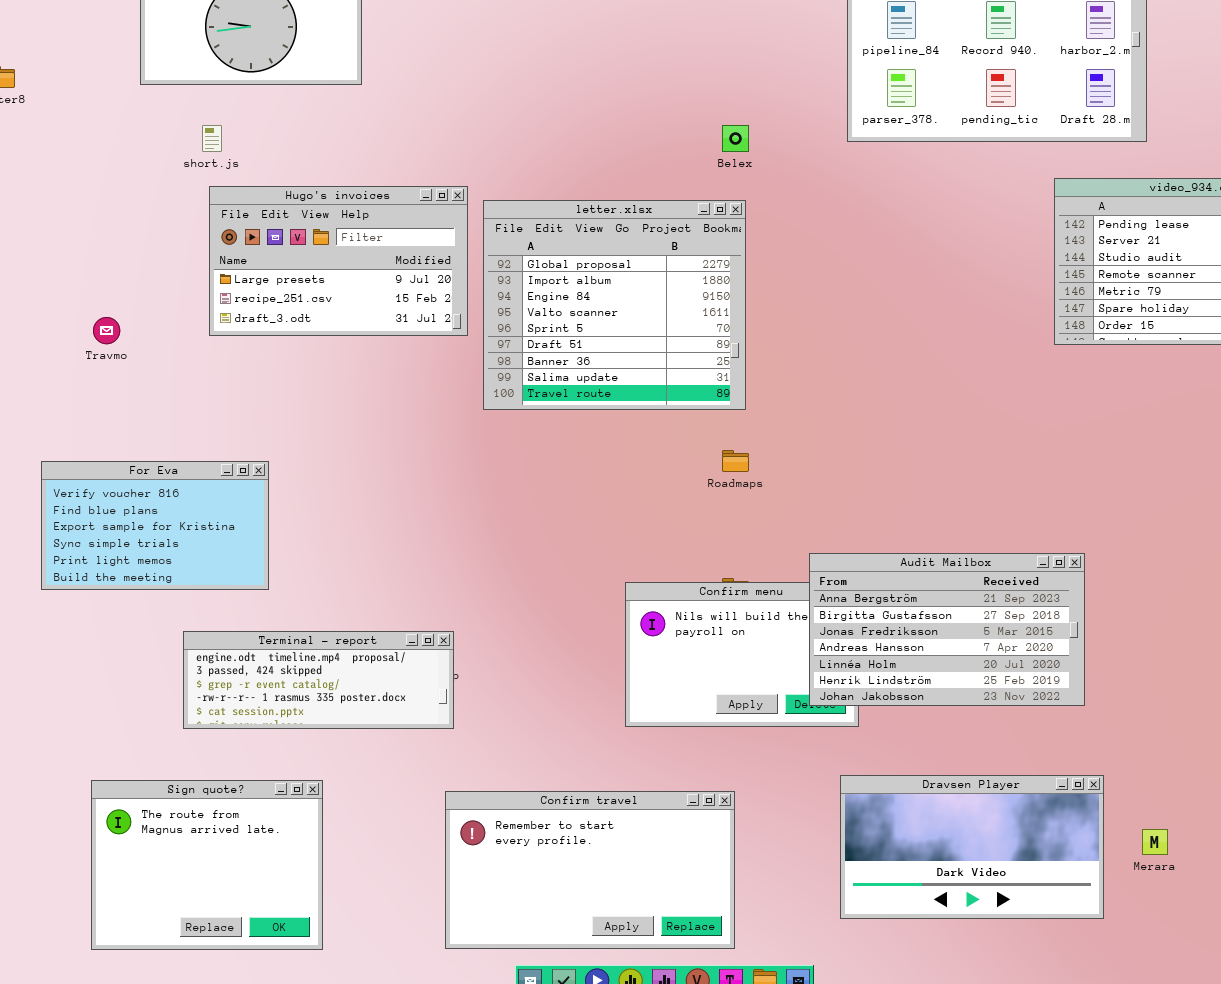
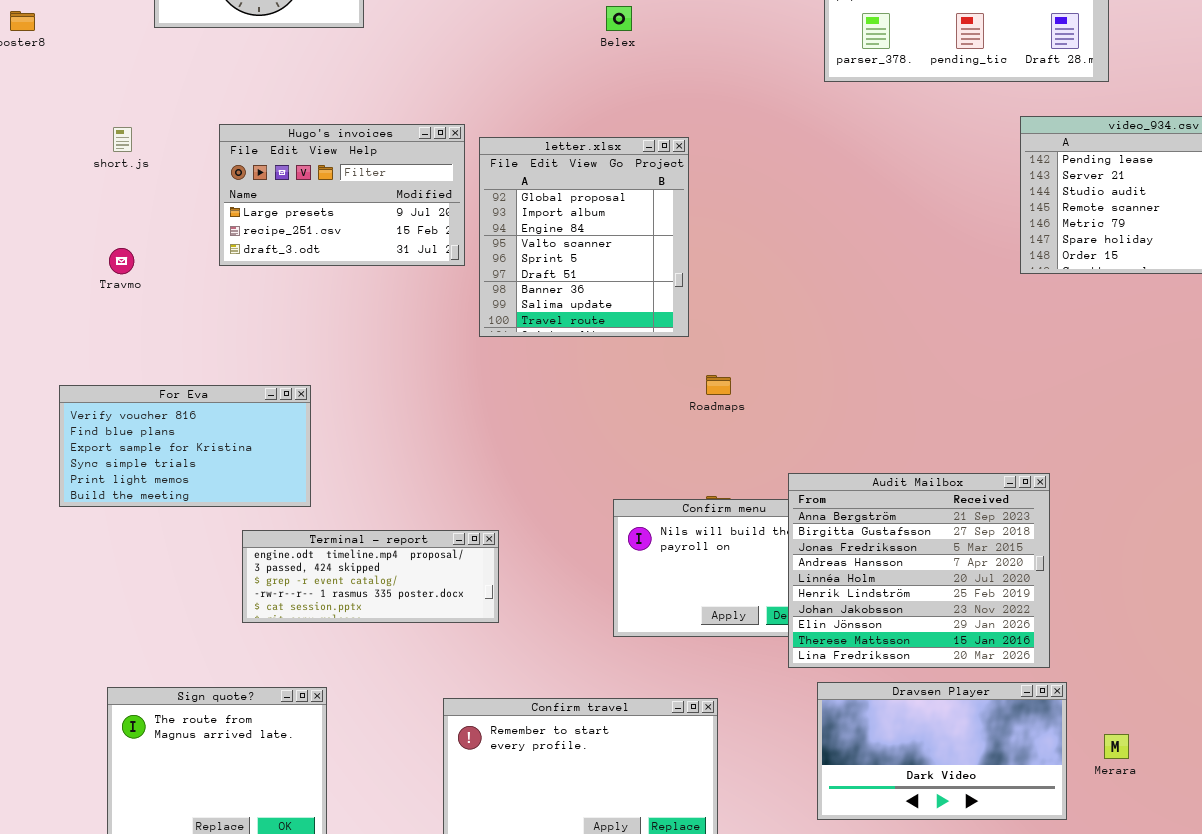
short.js: [202,125,222,152] -> [113,127,132,152], moved
Belex: [722,125,749,152] -> [606,6,632,31], moved
letter.xlsx: [483,200,746,410] -> [479,137,689,337], resized
For Eva: [41,461,269,590] -> [59,385,311,507], resized
Audit Mailbox: [809,553,1085,706] -> [788,473,1050,668], resized
Terminal - report: [183,631,454,729] -> [242,530,499,623], moved

